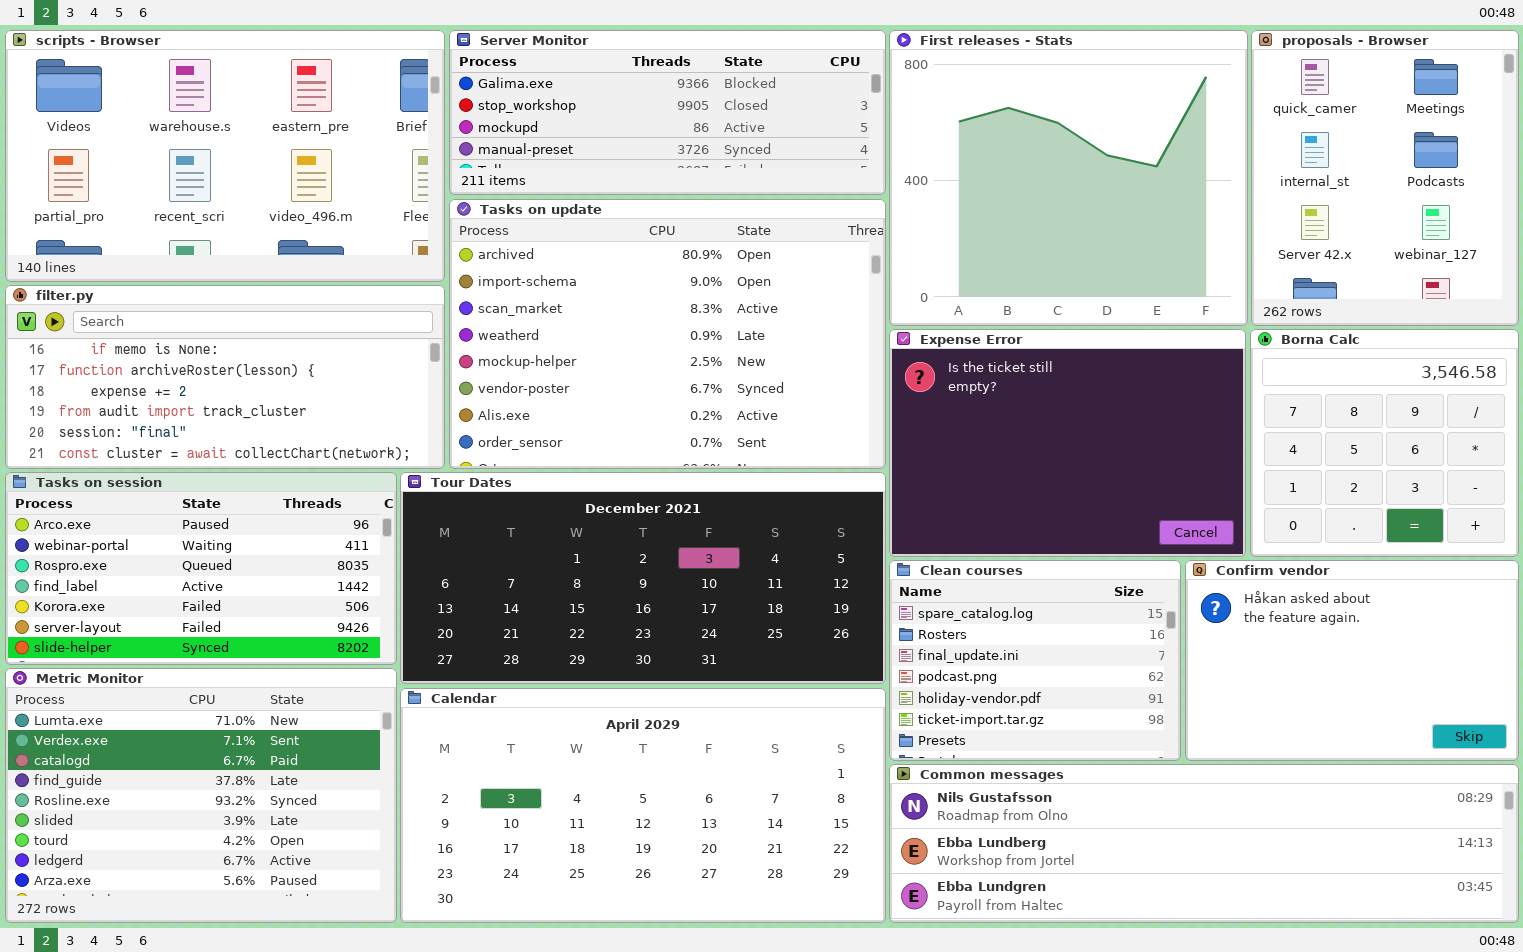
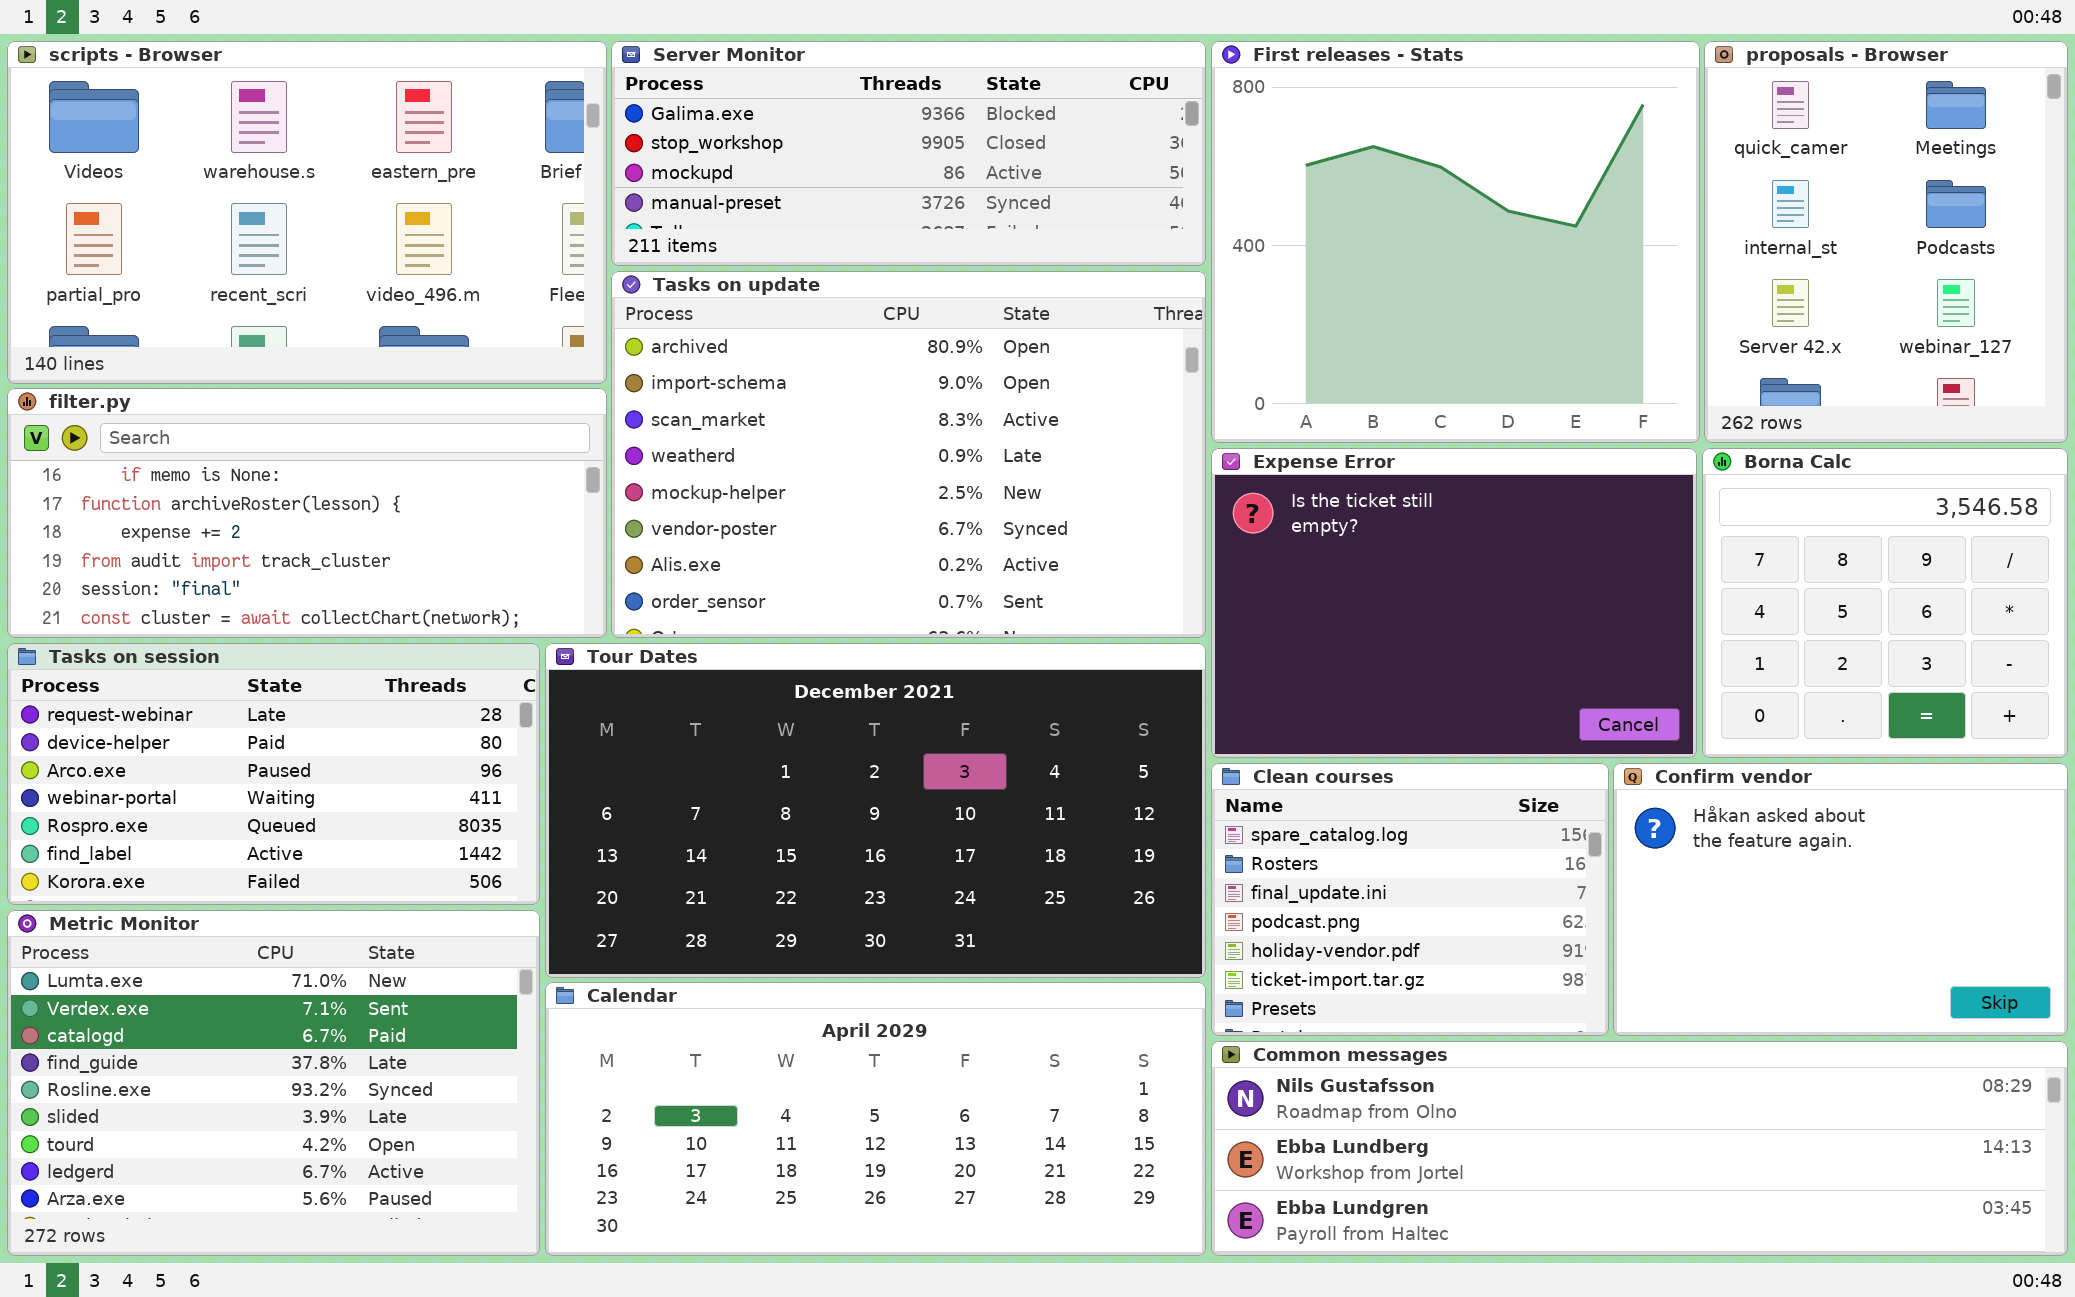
Tasks on session: [5,472,397,665] -> [7,643,540,905], scrolled up 2 rows
Tour Dates: [400,472,886,684] -> [545,643,1206,978], resized
Calendar: [400,688,886,923] -> [545,982,1206,1256], resized

